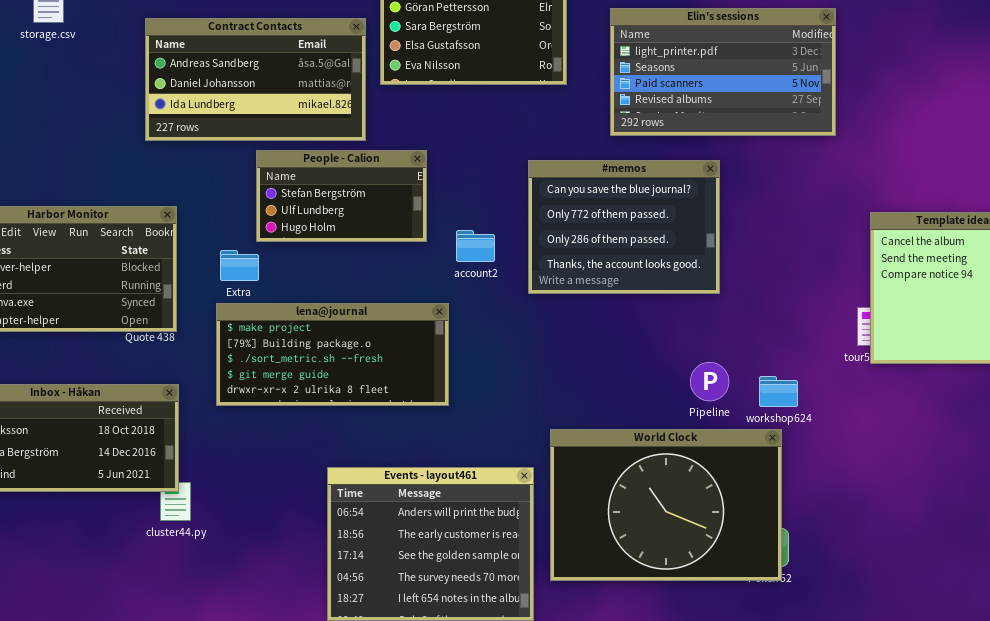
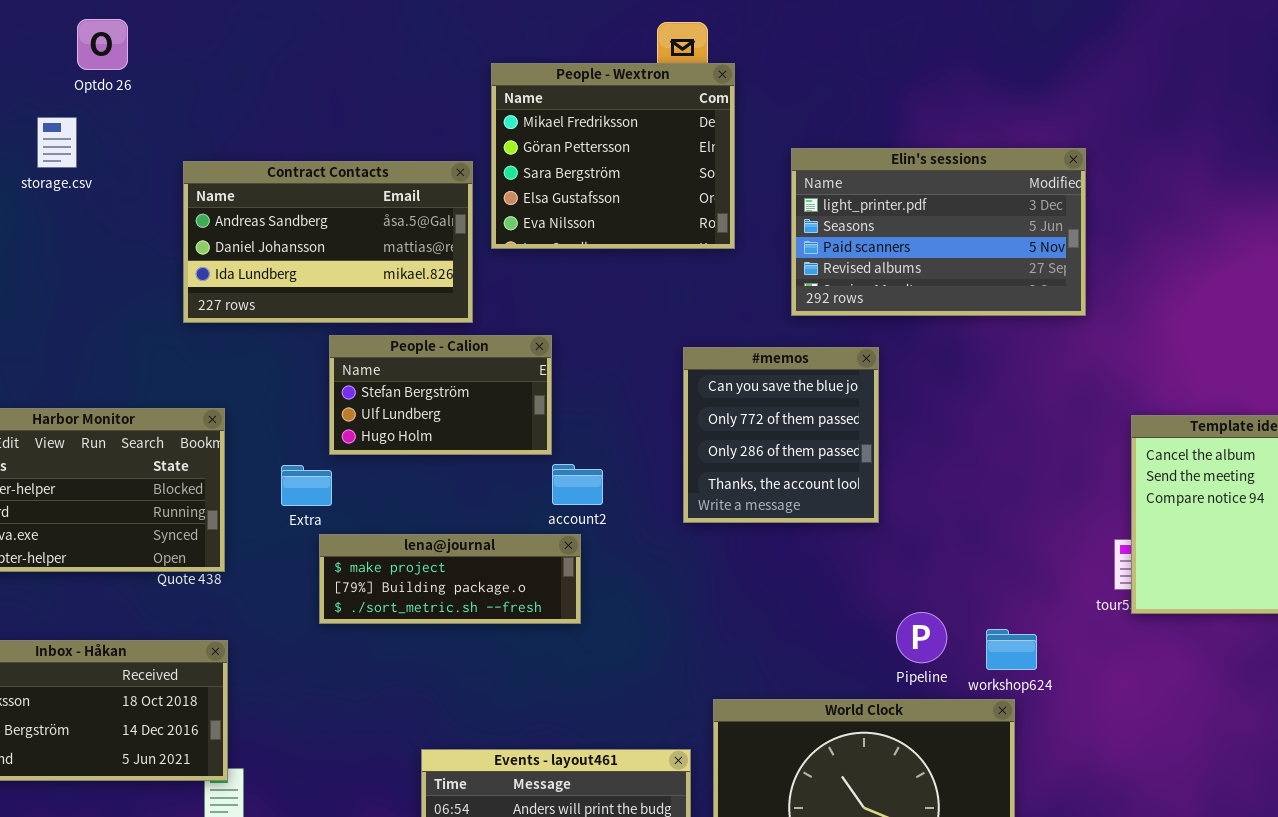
#memos: [528,160,720,294] -> [683,347,879,523], resized
account2: [456,230,495,262] -> [552,464,603,505], moved
lena@journal: [216,303,449,406] -> [319,534,581,624], resized

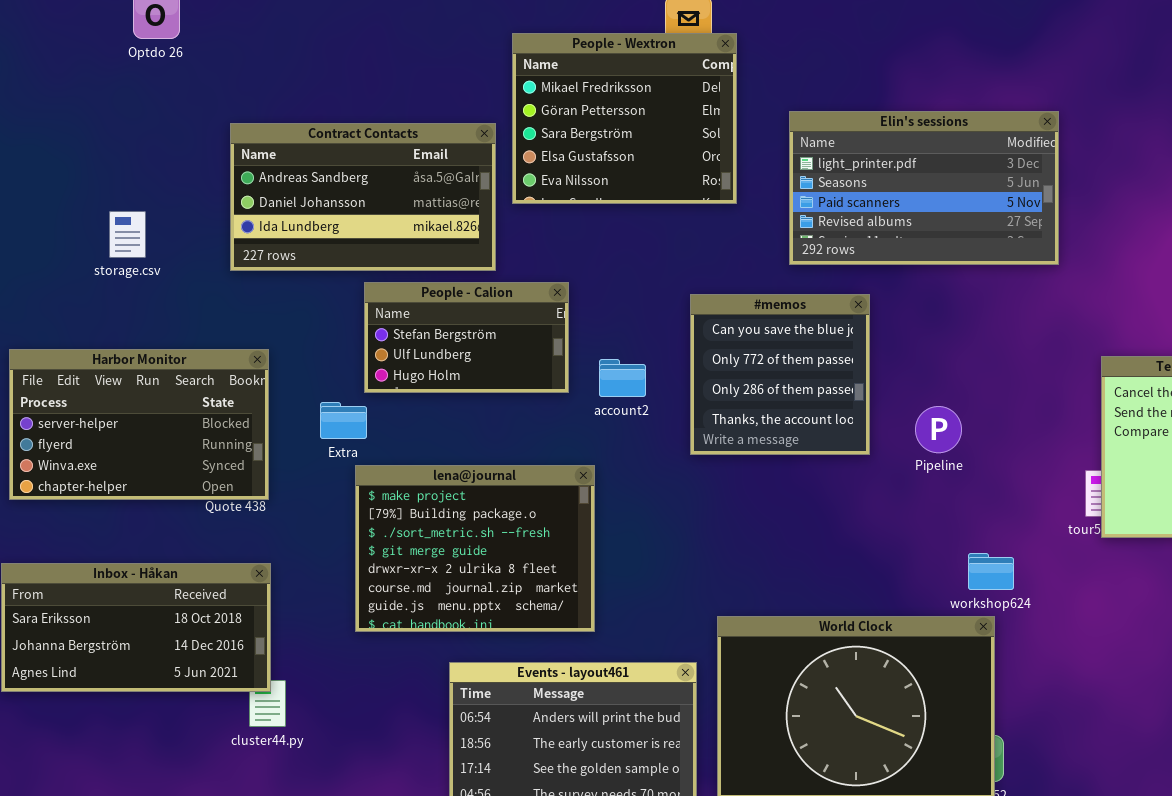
storage.csv: [37,117,77,168] -> [109,211,146,258], moved
account2: [552,464,603,505] -> [599,359,646,397], moved
lena@journal: [319,534,581,624] -> [355,465,595,632], resized
Pipeline: [896,612,947,663] -> [915,406,962,453], moved

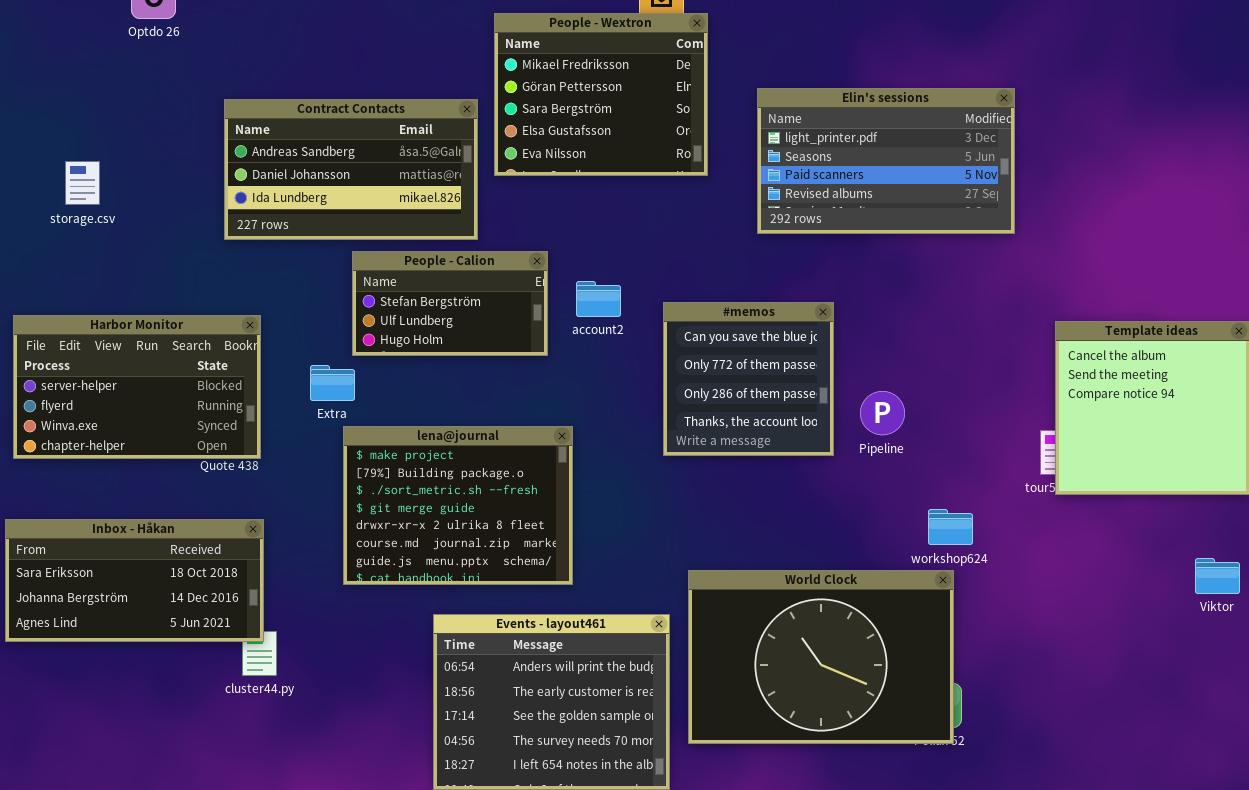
storage.csv: [109,211,146,258] -> [65,161,100,205], moved
#memos: [690,294,870,455] -> [663,302,834,456], moved
account2: [599,359,646,397] -> [576,281,621,317], moved
Pipeline: [915,406,962,453] -> [860,391,905,435], moved

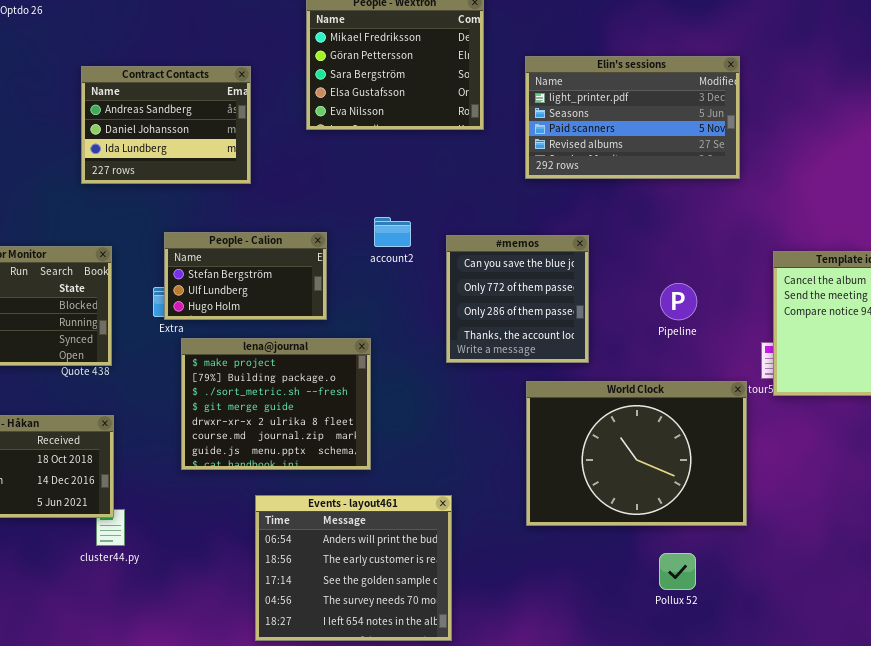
Contract Contacts: [224,99,478,240] -> [81,66,251,184], resized
People - Calion: [352,251,548,356] -> [164,232,327,320], moved
Pipeline: [860,391,905,435] -> [660,283,697,320], moved
World Clock: [688,570,954,744] -> [526,381,747,526], moved

